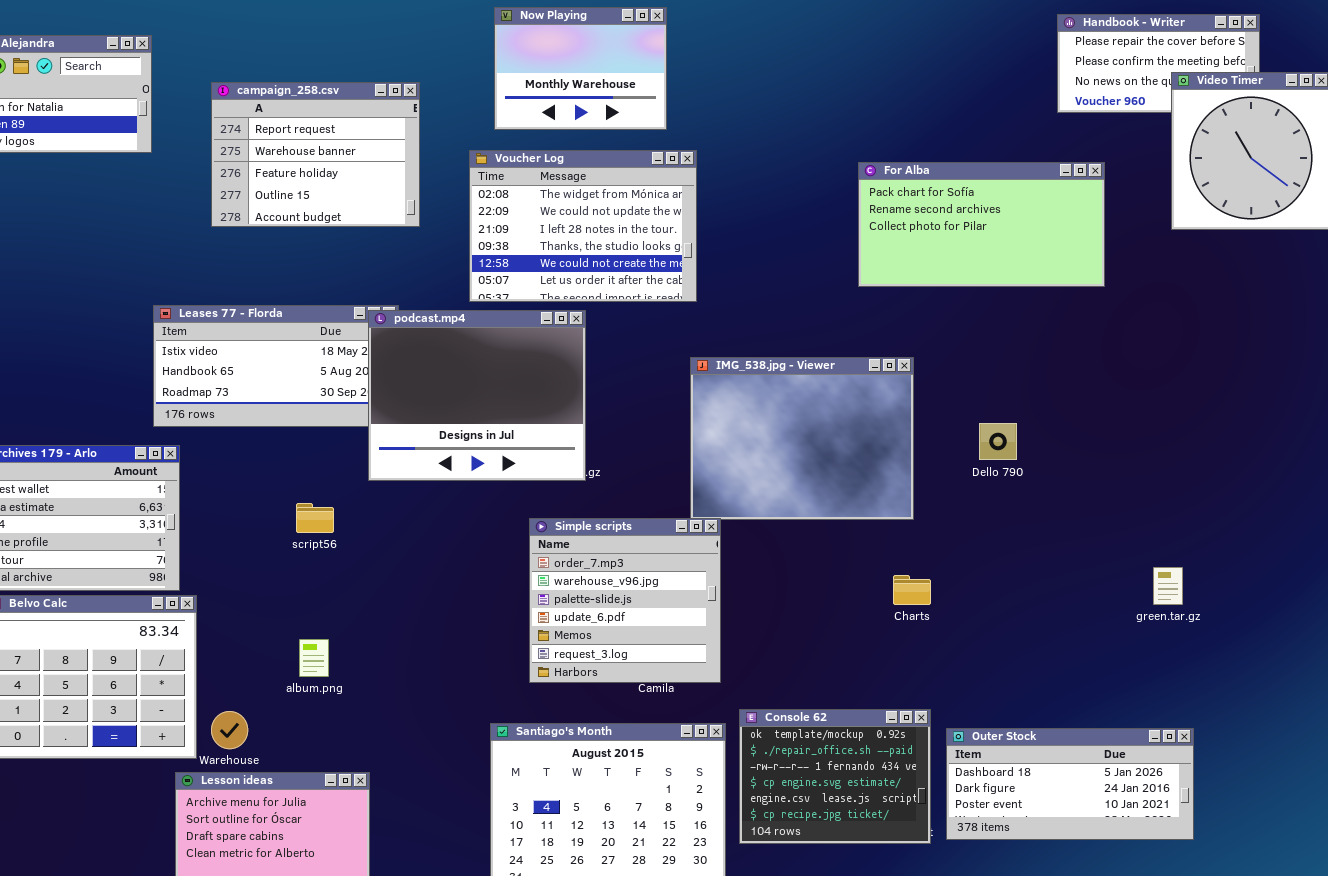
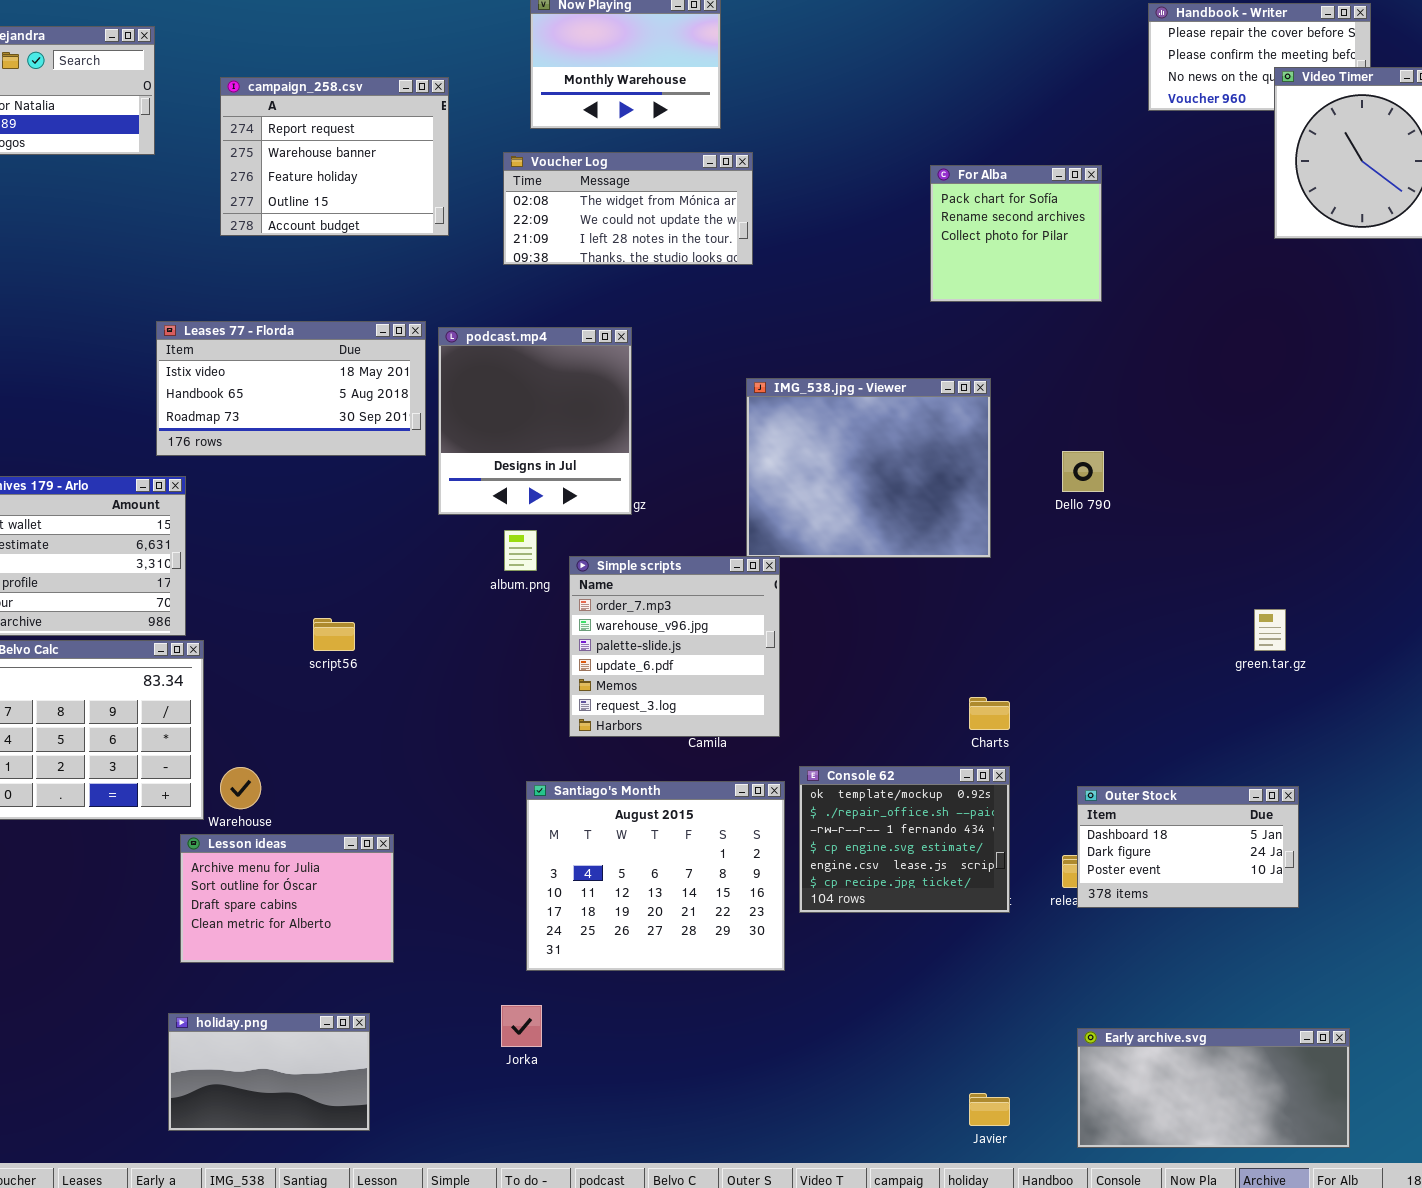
Voucher Log: [469,150,697,302] -> [503,152,753,265], resized
For Alba: [858,162,1105,287] -> [930,165,1102,302], resized
podcast.mp4: [368,310,586,481] -> [438,327,632,515], resized
script56: [296,503,334,533] -> [313,618,355,651], moved
Charts: [893,575,931,605] -> [969,697,1010,730], moved
album.png: [299,639,329,677] -> [504,530,537,571], moved
Outer Stock: [946,728,1194,840] -> [1077,786,1299,908], resized

